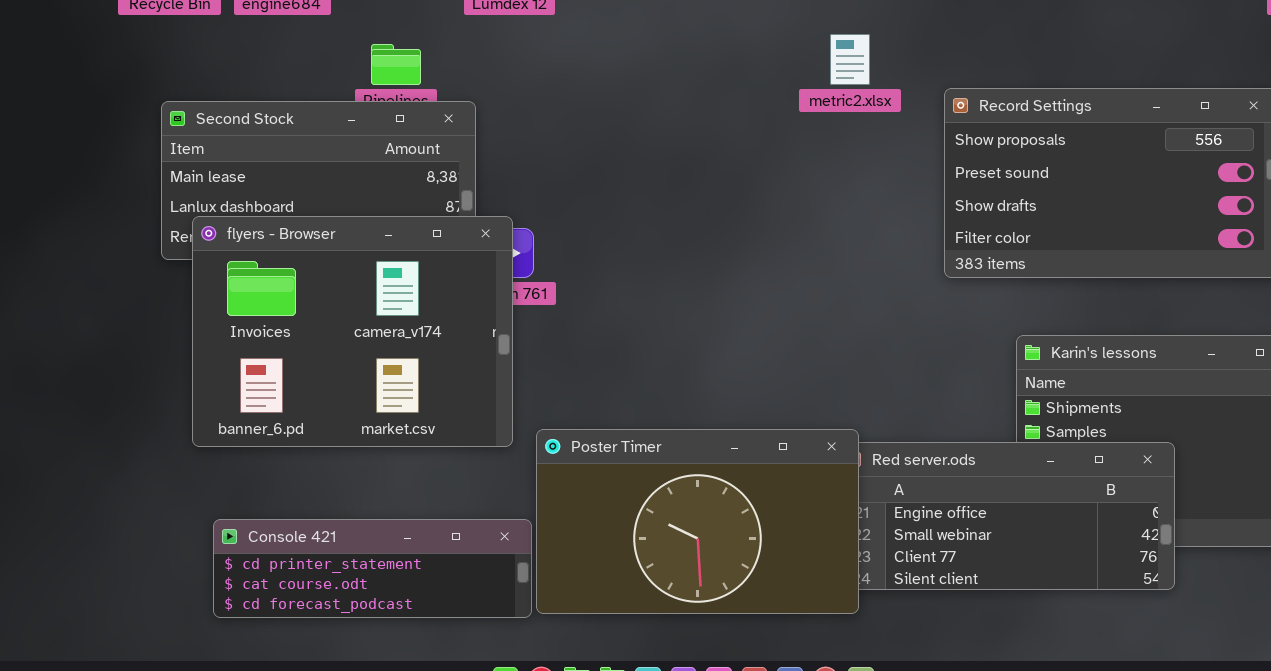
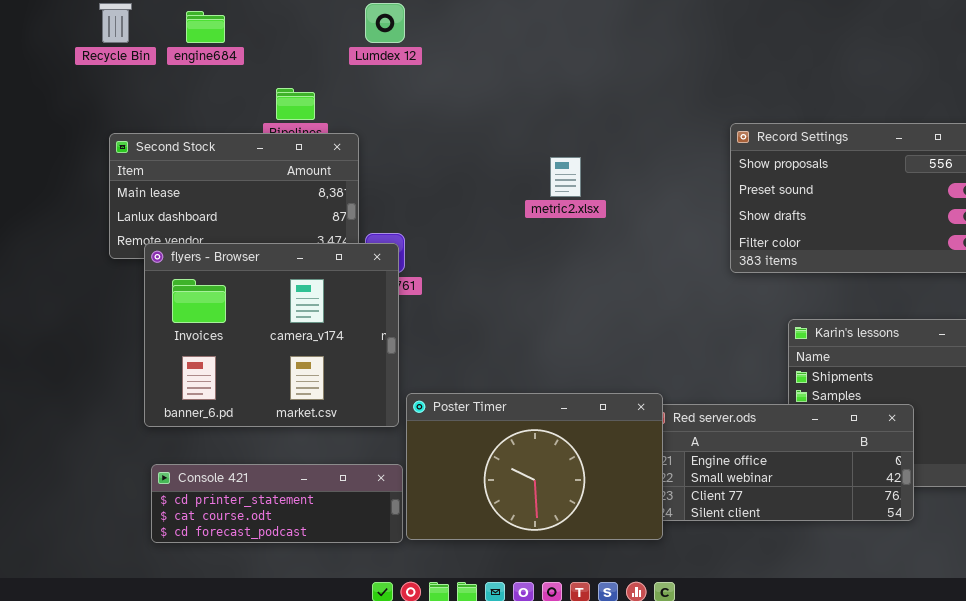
metric2.xlsx: [830,34,870,85] -> [550,157,581,197], moved
flyers - Browser: [192,216,513,447] -> [144,243,399,427], moved

